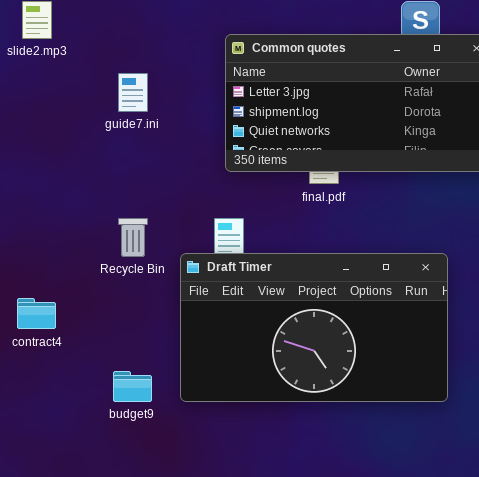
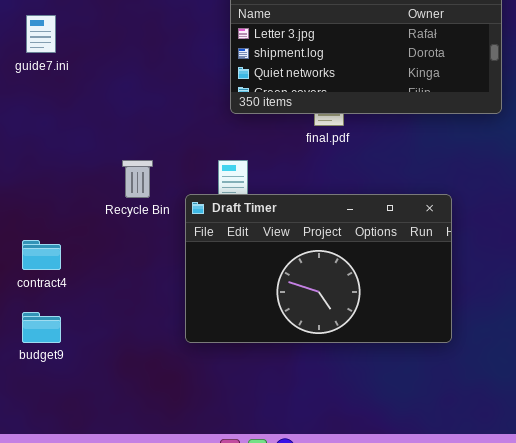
guide7.ini: [118,73,148,112] -> [26,15,56,53], moved
budget9: [113,371,152,402] -> [22,312,61,343], moved

